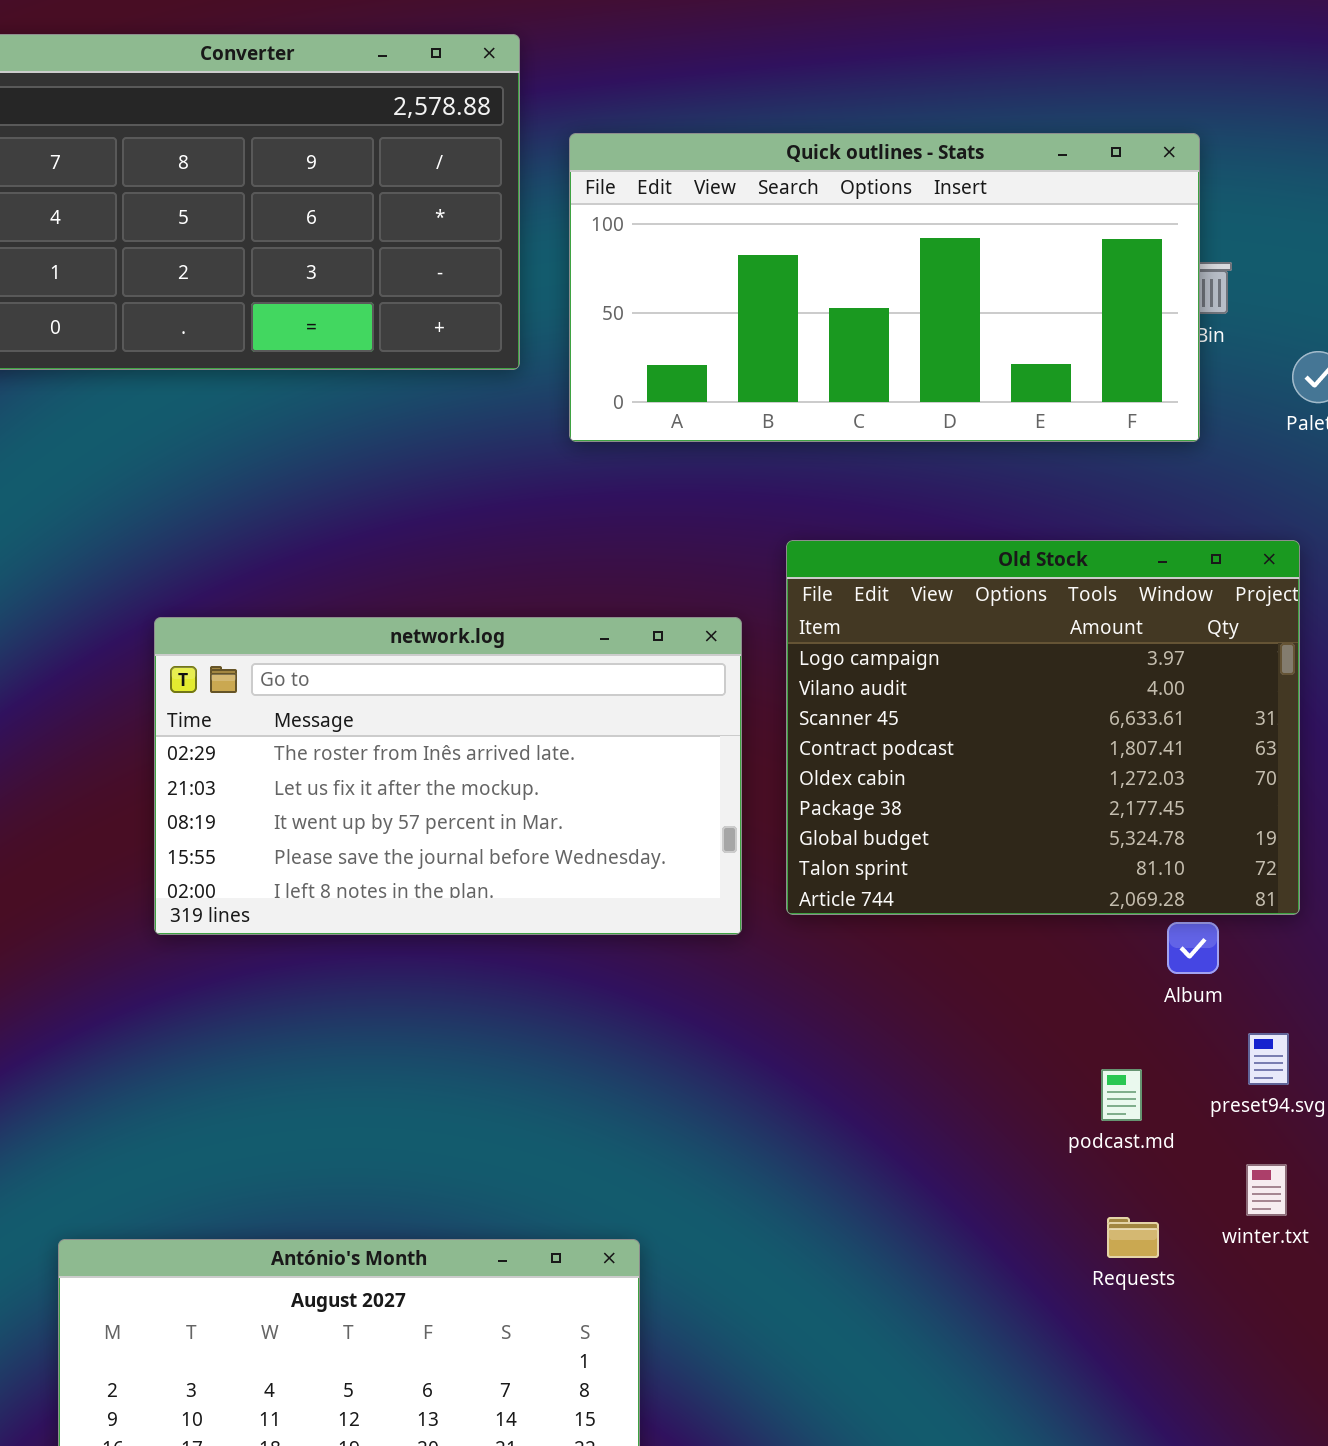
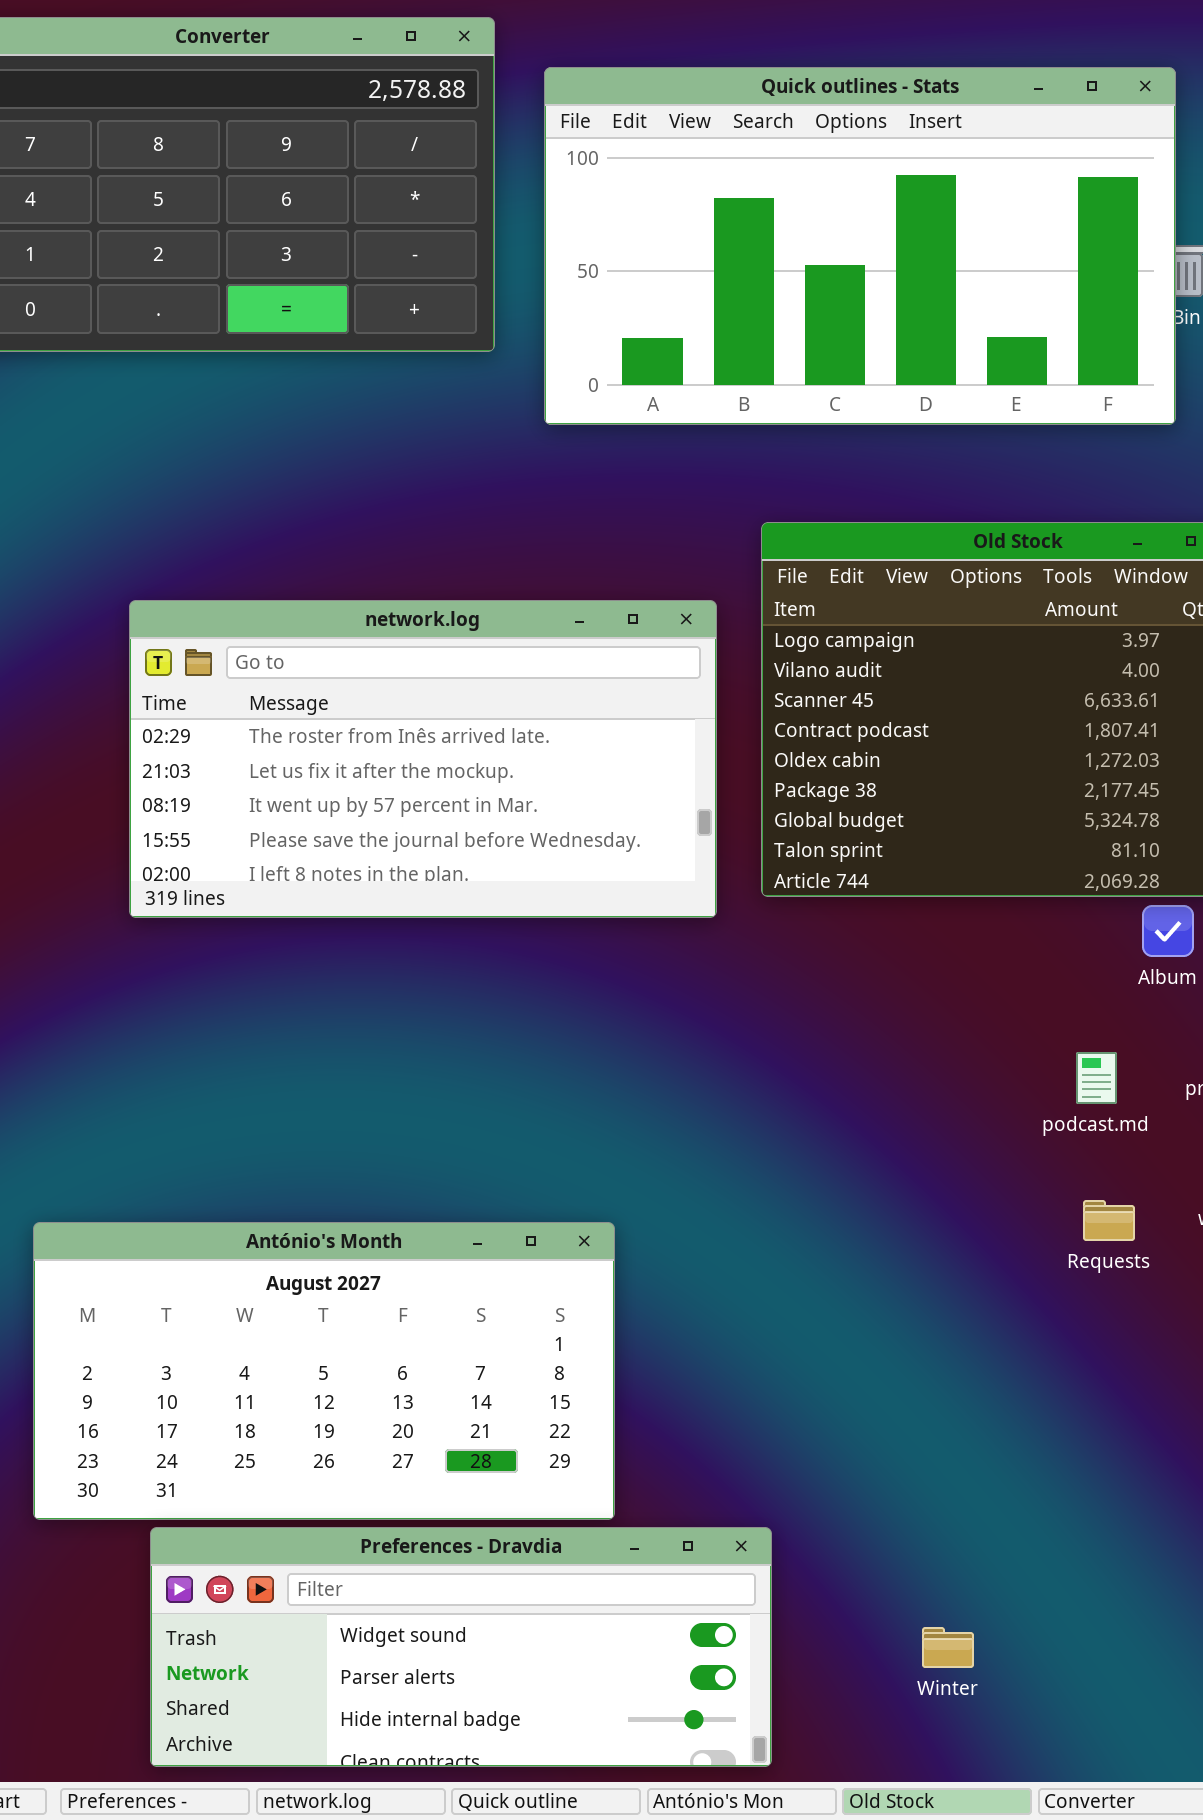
Quick outlines - Stats: [569,133,1200,442] -> [544,67,1176,425], resized

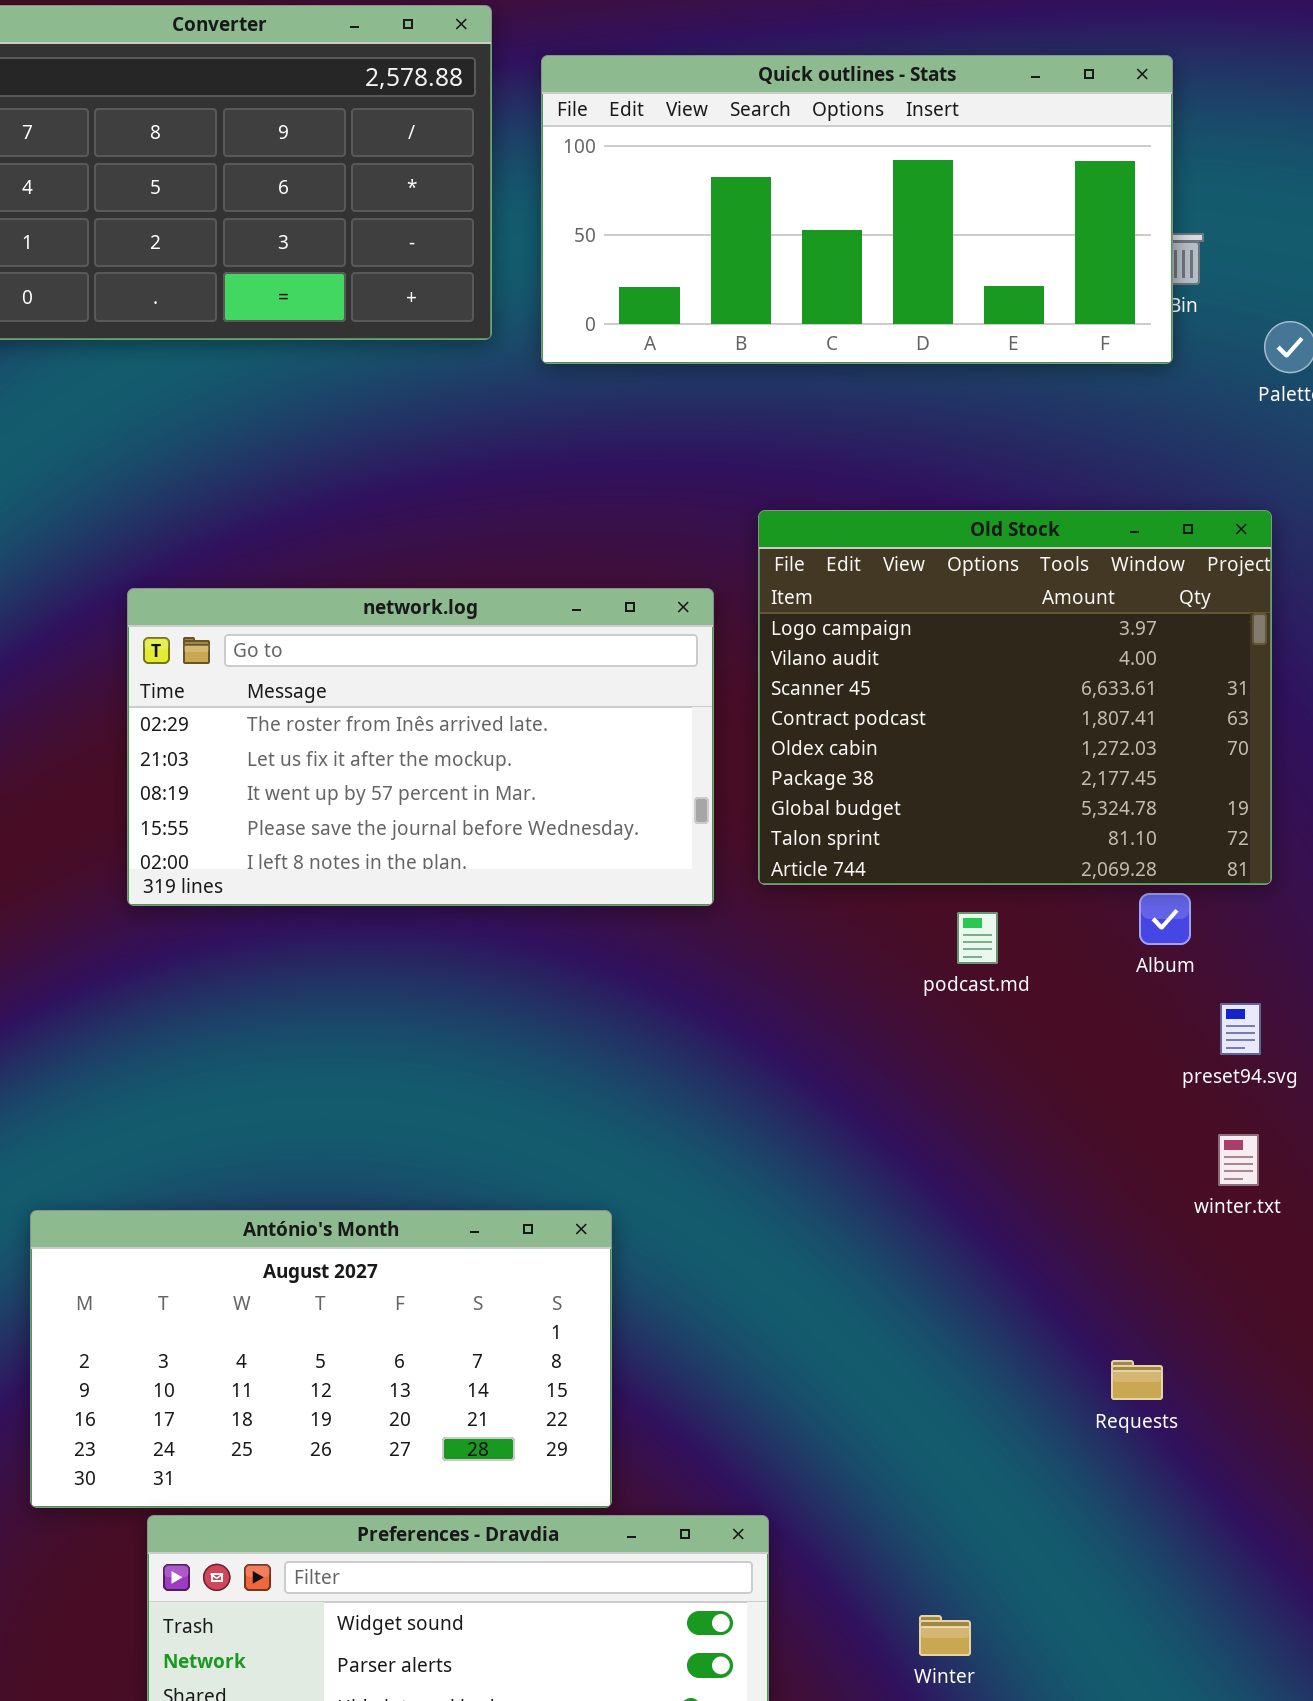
Quick outlines - Stats: [544,67,1176,425] -> [541,55,1173,364], resized
podcast.md: [1076,1052,1117,1104] -> [957,912,998,964], moved
Requests: [1083,1200,1135,1241] -> [1111,1360,1163,1400], moved

